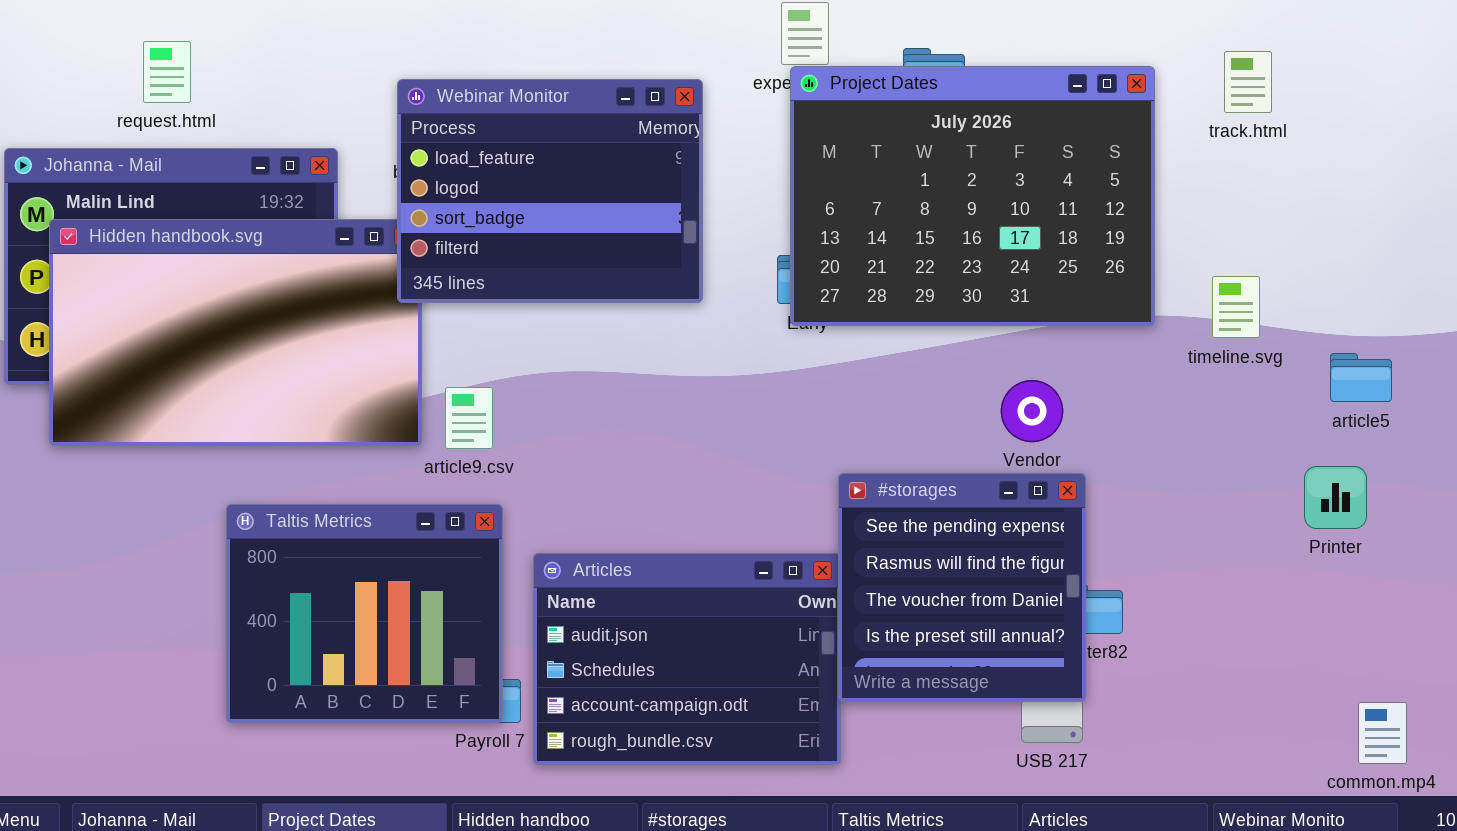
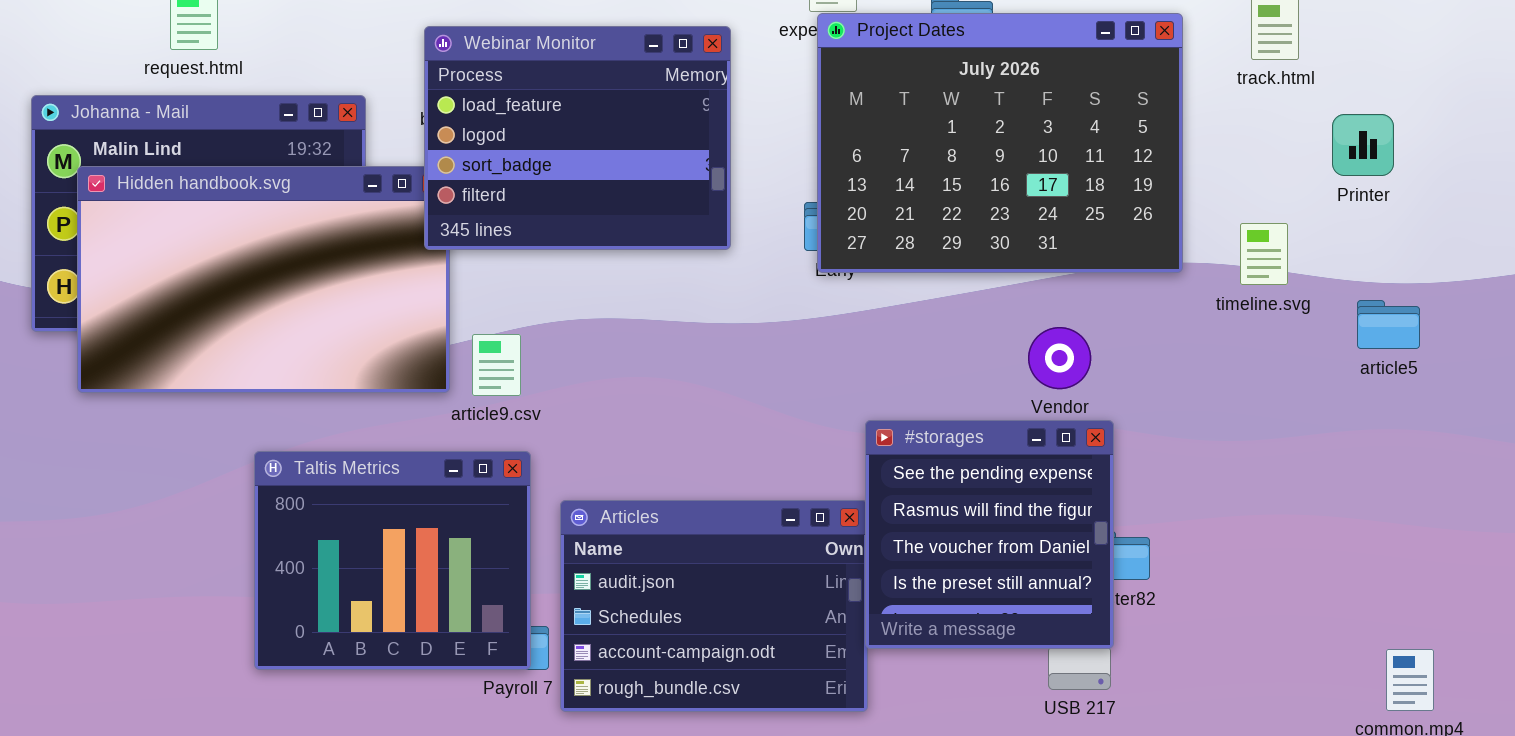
Printer: [1304,466,1367,529] -> [1332,114,1394,176], moved

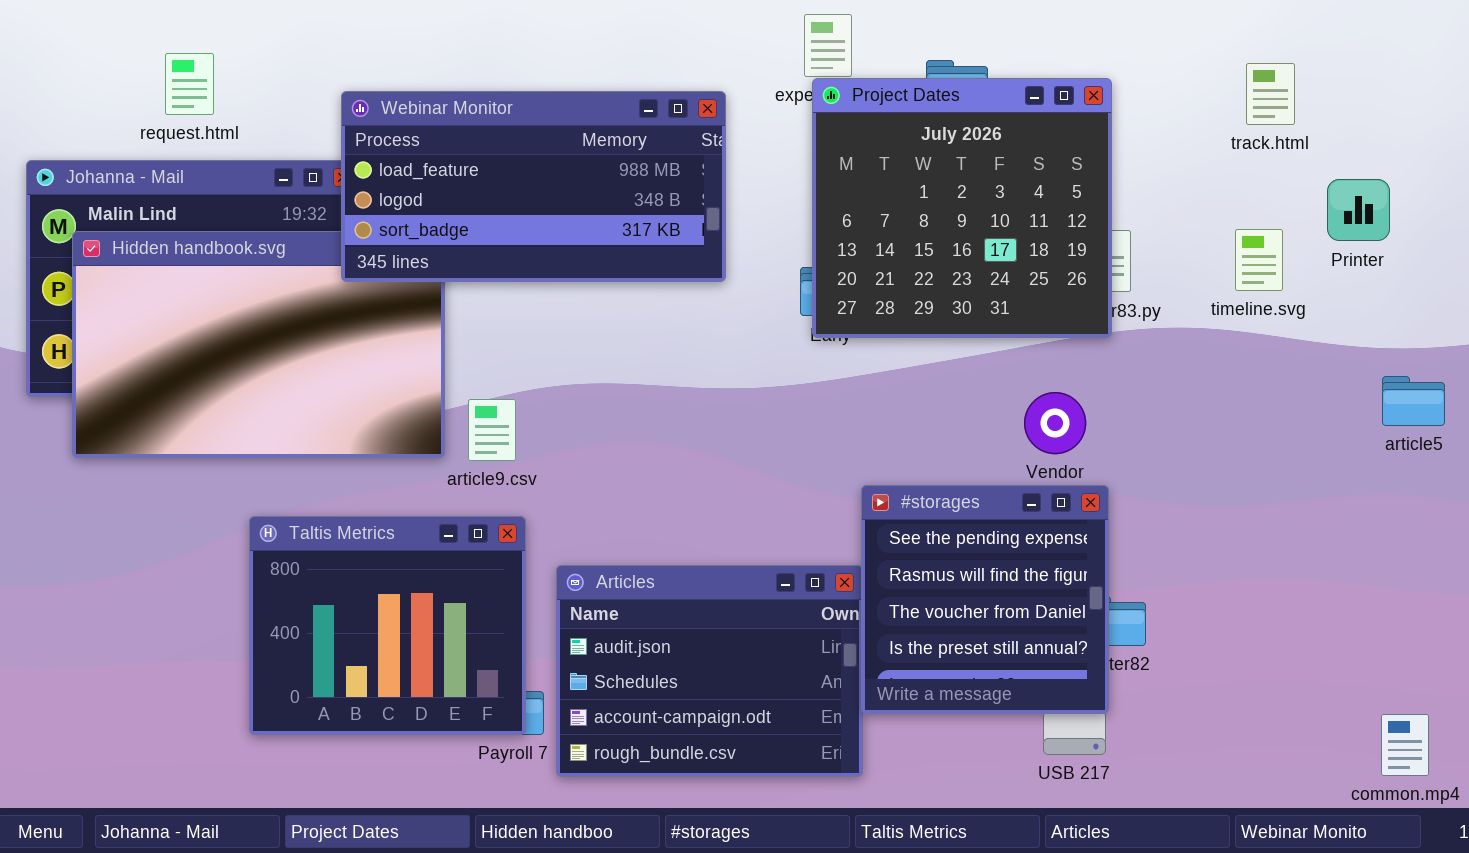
Project Dates: [817,13,1183,273] -> [812,78,1112,338], resized
Webinar Monitor: [424,26,731,250] -> [341,91,726,282], resized
timeline.svg: [1240,223,1288,285] -> [1235,229,1283,291], moved
article5: [1357,300,1420,349] -> [1382,376,1445,426], moved

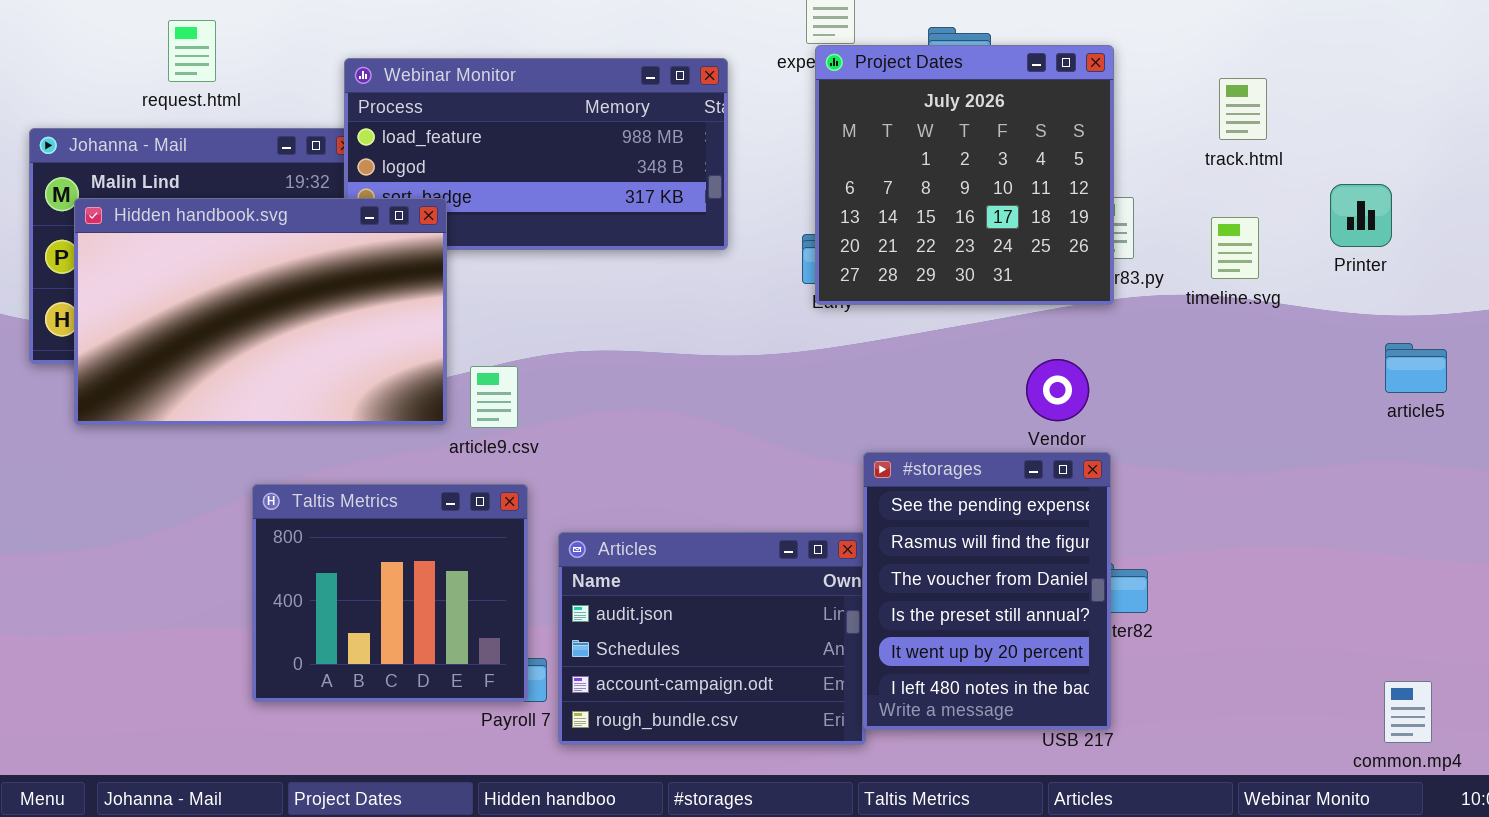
track.html: [1246,63,1295,125] -> [1219,78,1267,140], moved
Printer: [1327,179,1390,241] -> [1330,184,1392,247], moved
timeline.svg: [1235,229,1283,291] -> [1211,217,1259,279], moved
Hidden handbook.svg: [72,231,445,458] -> [74,198,447,425], raised
#storages: [861,485,1109,714] -> [863,452,1111,730], resized

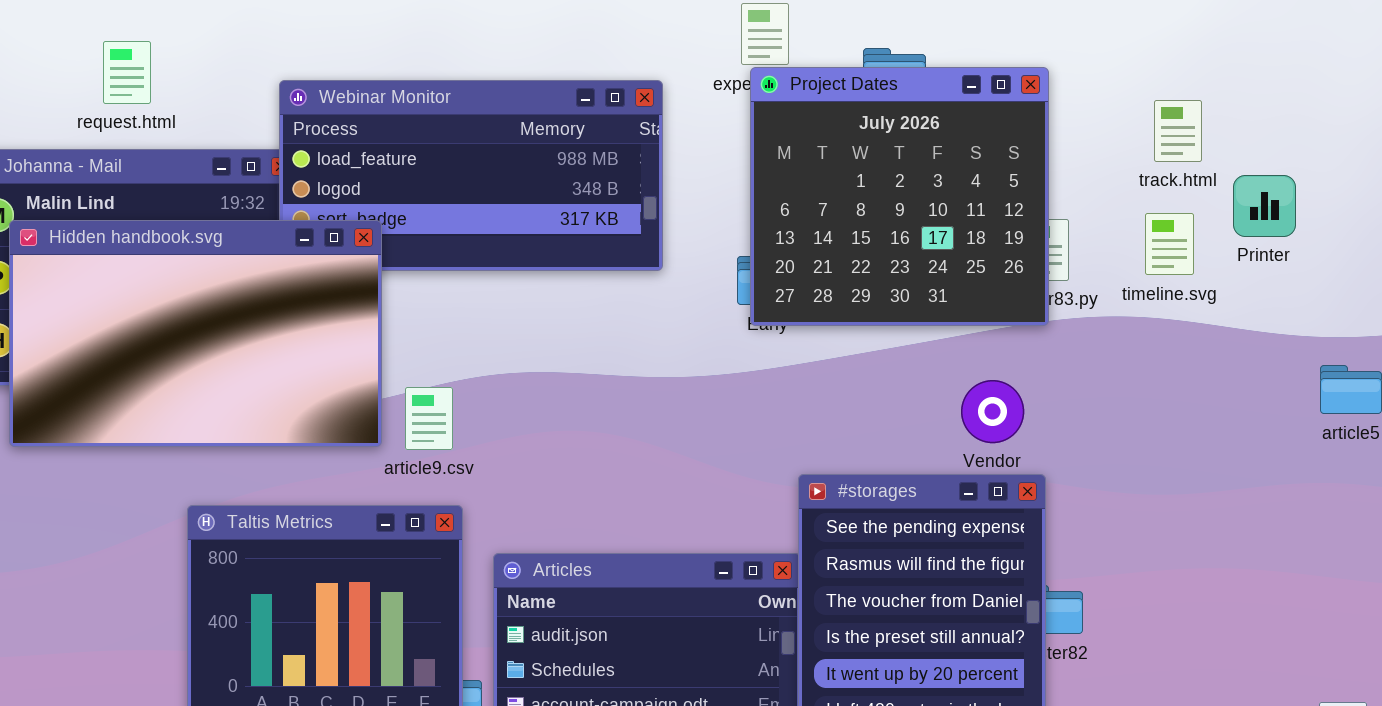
Printer: [1330,184,1392,247] -> [1233,175,1296,237], moved
timeline.svg: [1211,217,1259,279] -> [1145,213,1194,275], moved

